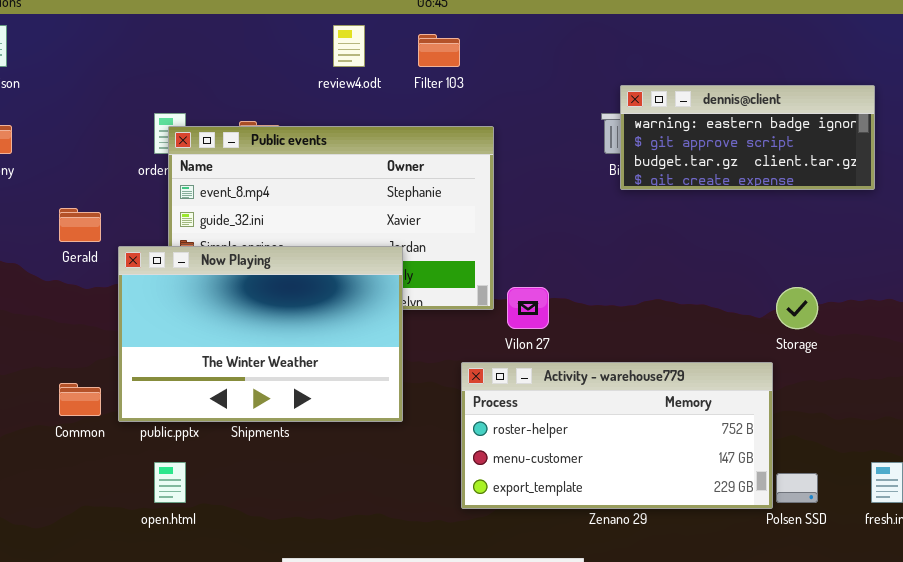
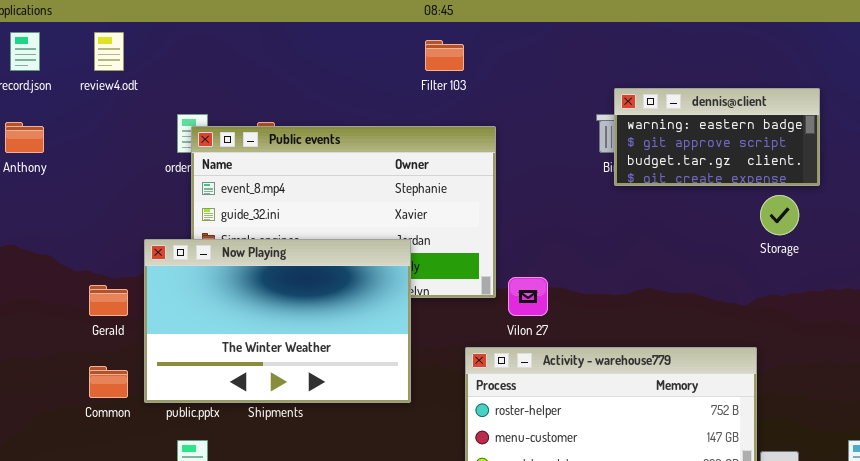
review4.odt: [333,25,365,67] -> [94,32,124,71], moved
dennis@client: [620,85,875,190] -> [614,88,820,186], resized
Gerald: [59,208,101,242] -> [89,285,128,316], moved
Storage: [776,287,818,329] -> [760,195,799,235], moved

